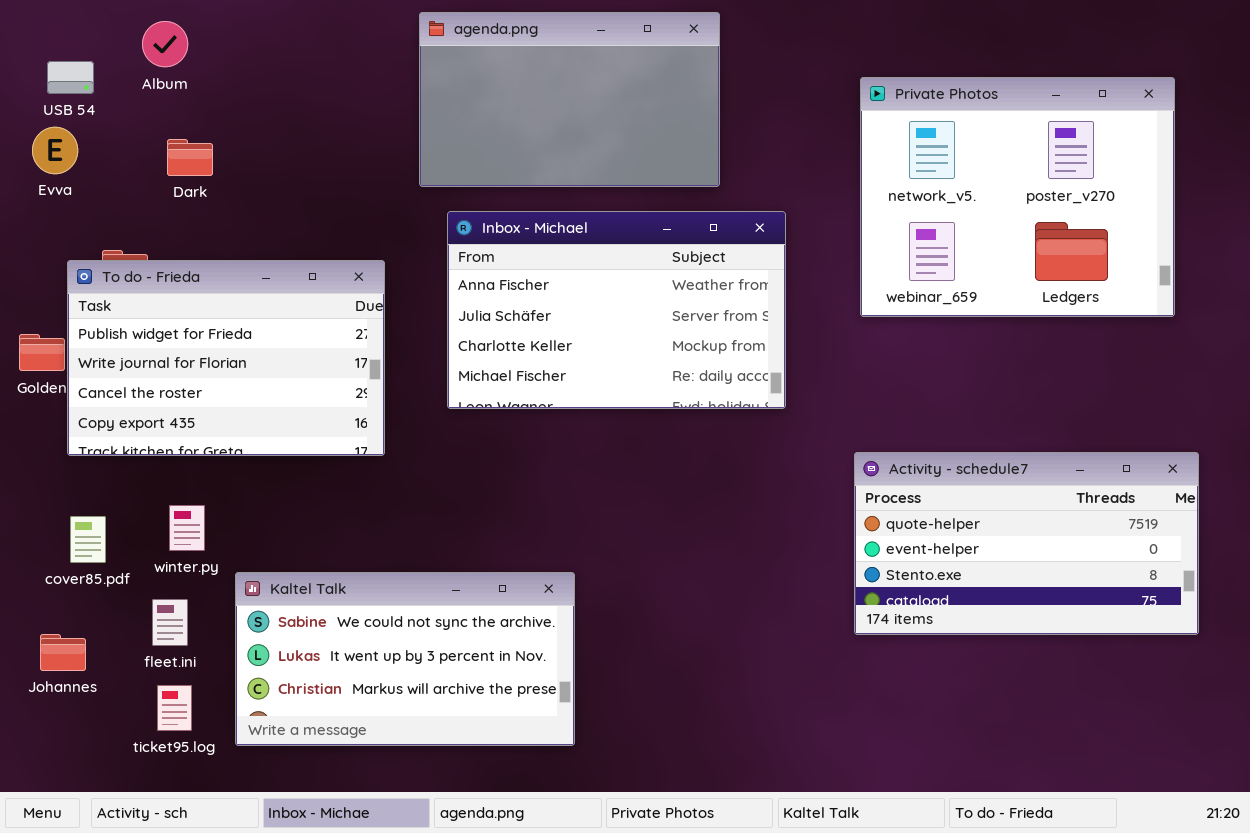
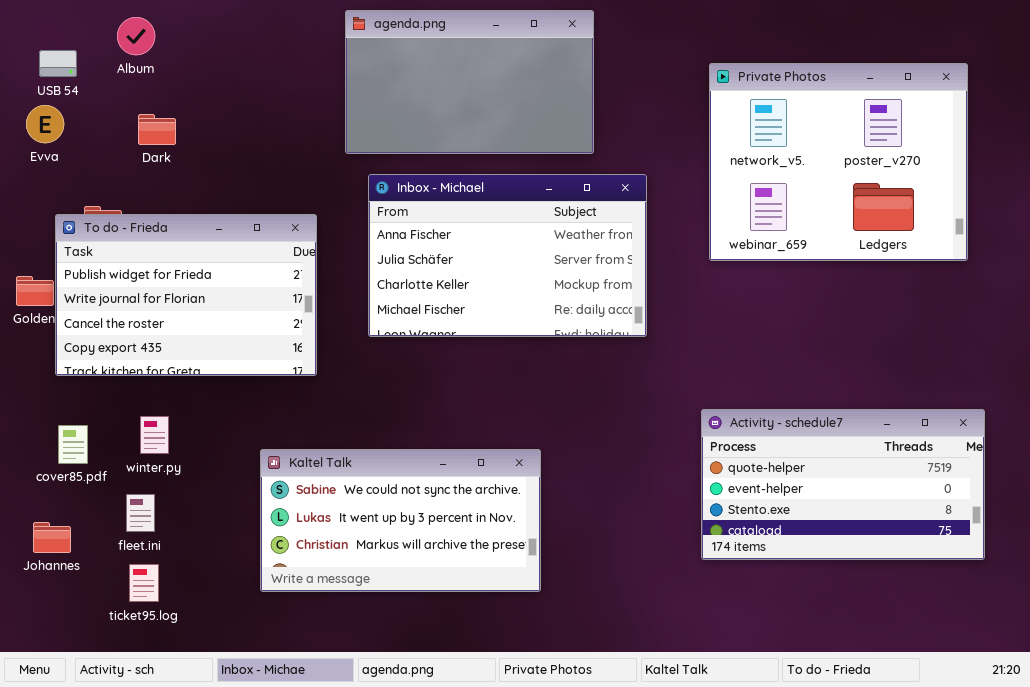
Activity - schedule7: [854,452,1199,635] -> [701,409,985,560], moved
Kaltel Talk: [235,572,575,746] -> [260,449,541,592], moved

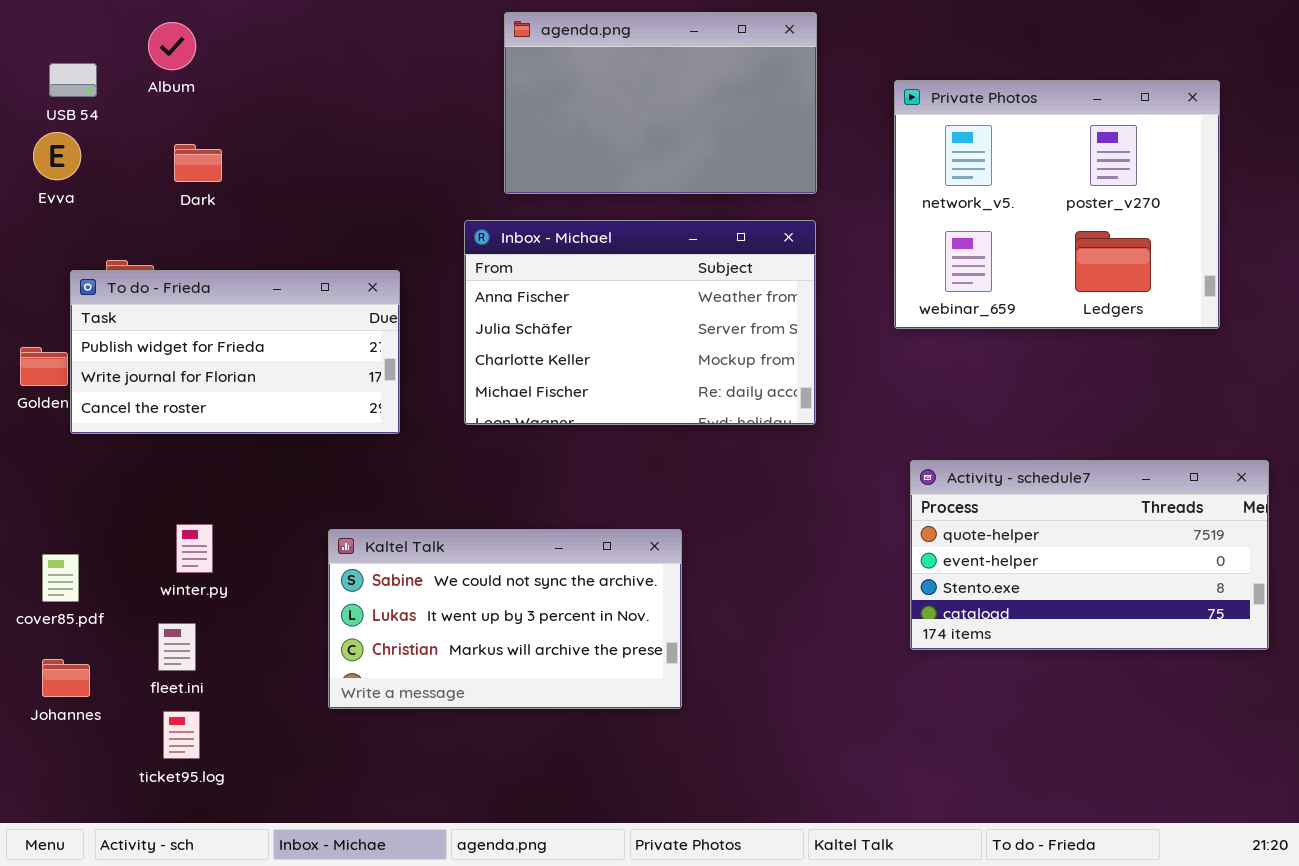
agenda.png: [345,10,594,154] -> [504,12,817,194], moved
To do - Frieda: [55,214,317,376] -> [70,270,400,434], resized
Activity - schedule7: [701,409,985,560] -> [910,460,1269,650], moved
cover85.pdf: [58,425,88,464] -> [42,554,79,602], moved
Kaltel Talk: [260,449,541,592] -> [328,529,682,709], moved

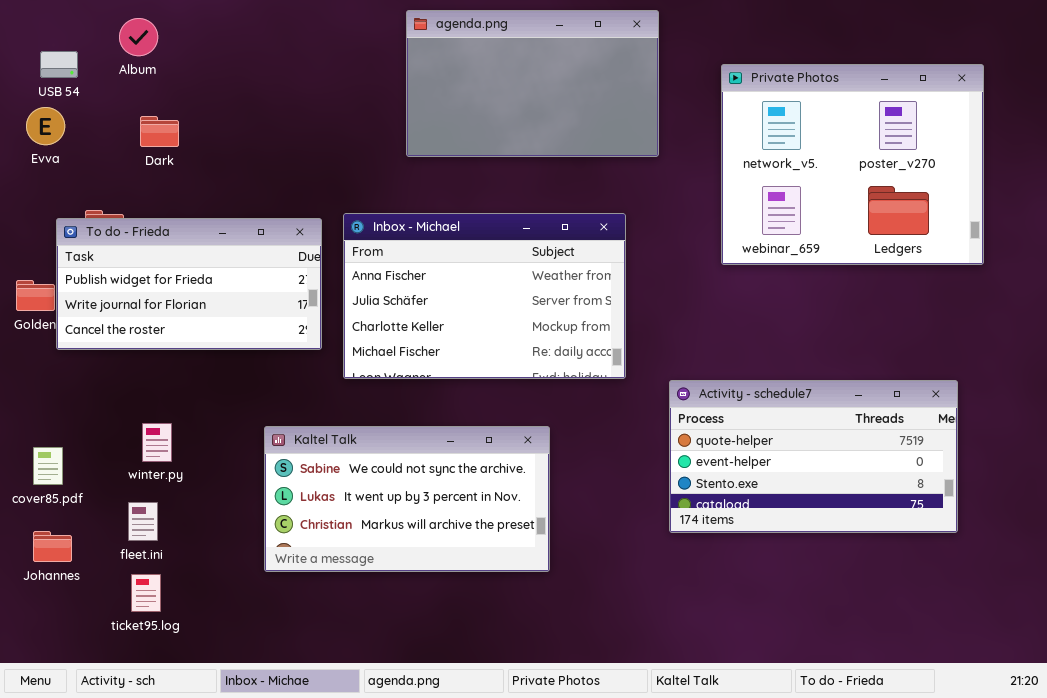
Inbox - Michael: [464,220,816,425] -> [343,213,626,379], moved
Activity - schedule7: [910,460,1269,650] -> [669,380,958,533], moved

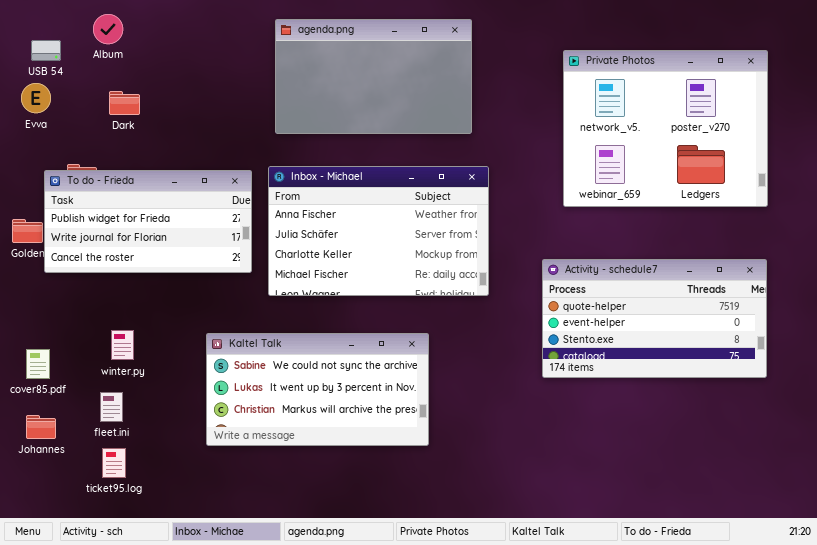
agenda.png: [406,10,659,157] -> [275,19,472,134], moved
Activity - schedule7: [669,380,958,533] -> [542,259,767,378], moved

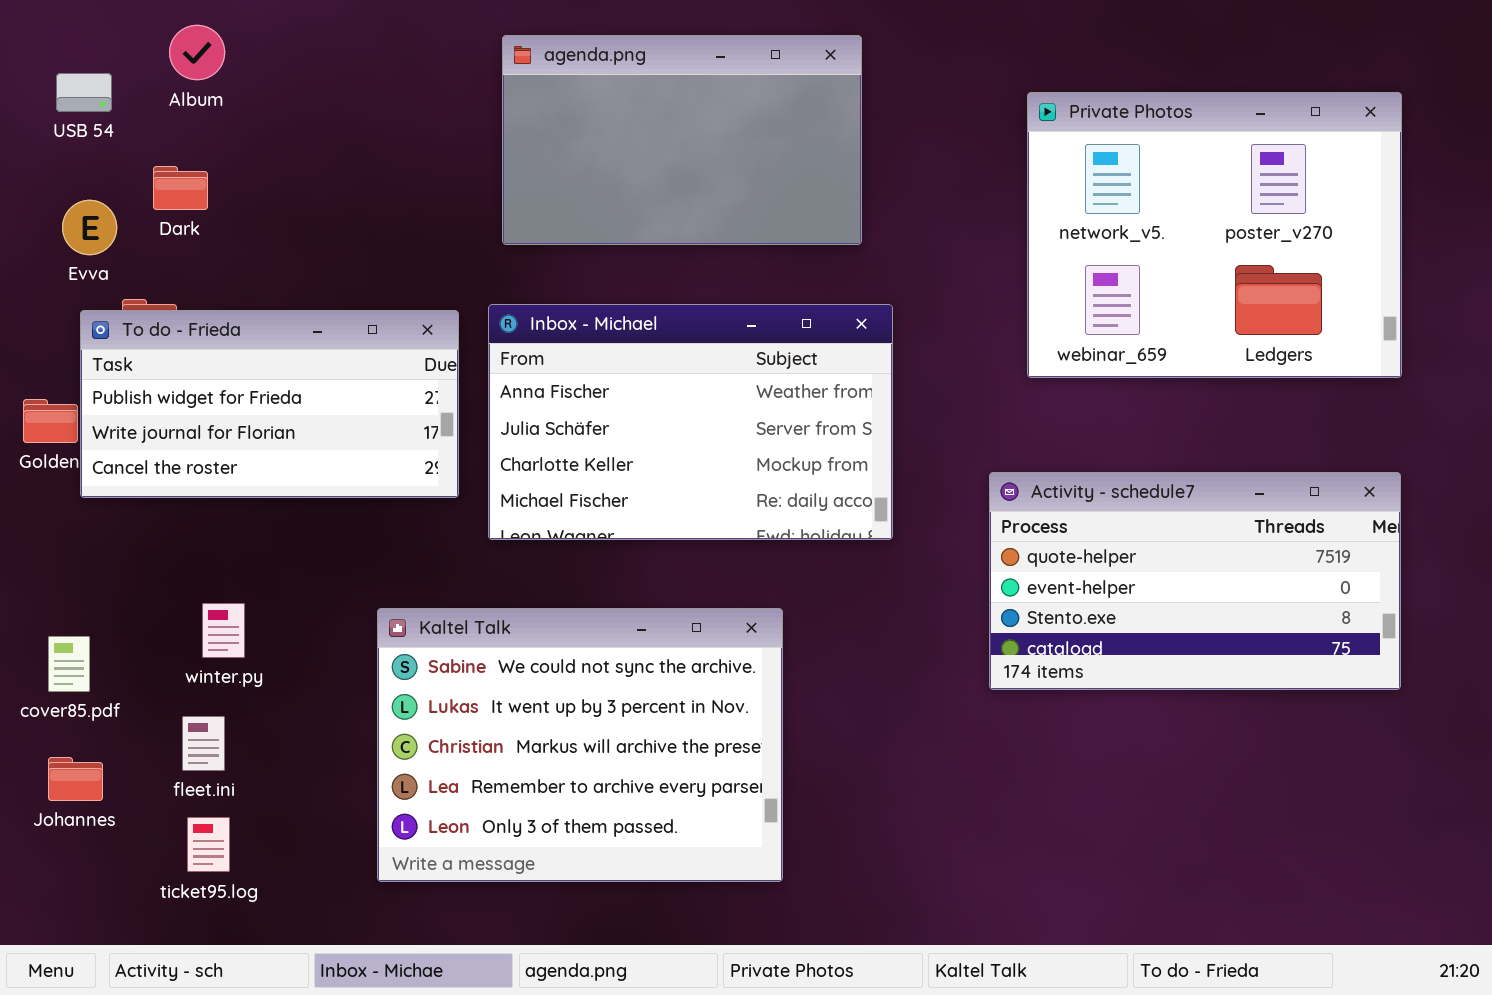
Evva: [21,83,51,113] -> [62,200,117,255], moved
Dark: [109,91,140,115] -> [153,166,208,210], moved
Kaltel Talk: [206,333,429,446] -> [377,608,783,882], resized

